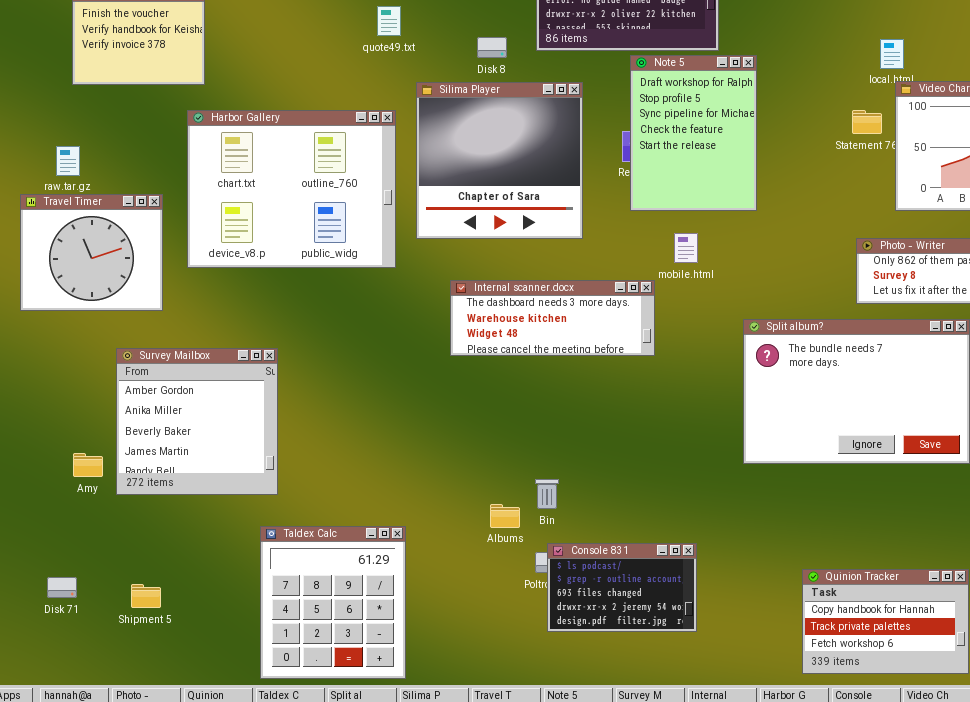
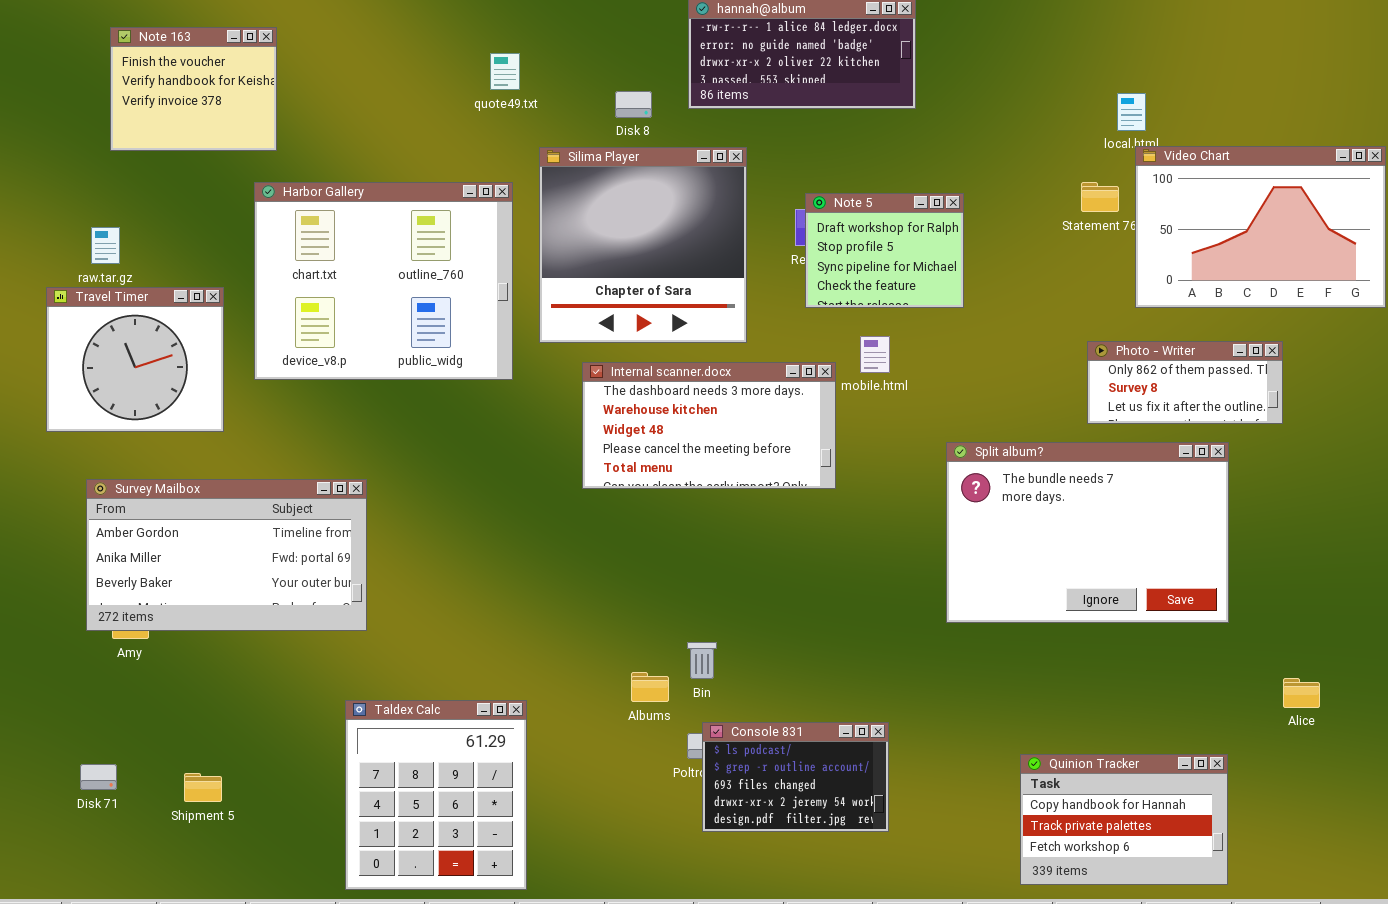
Note 5: [630,55,757,211] -> [805,193,964,308], resized
Internal scanner.docx: [450,280,655,356] -> [582,362,836,489], resized
Survey Mailbox: [116,348,278,495] -> [86,479,367,631], resized

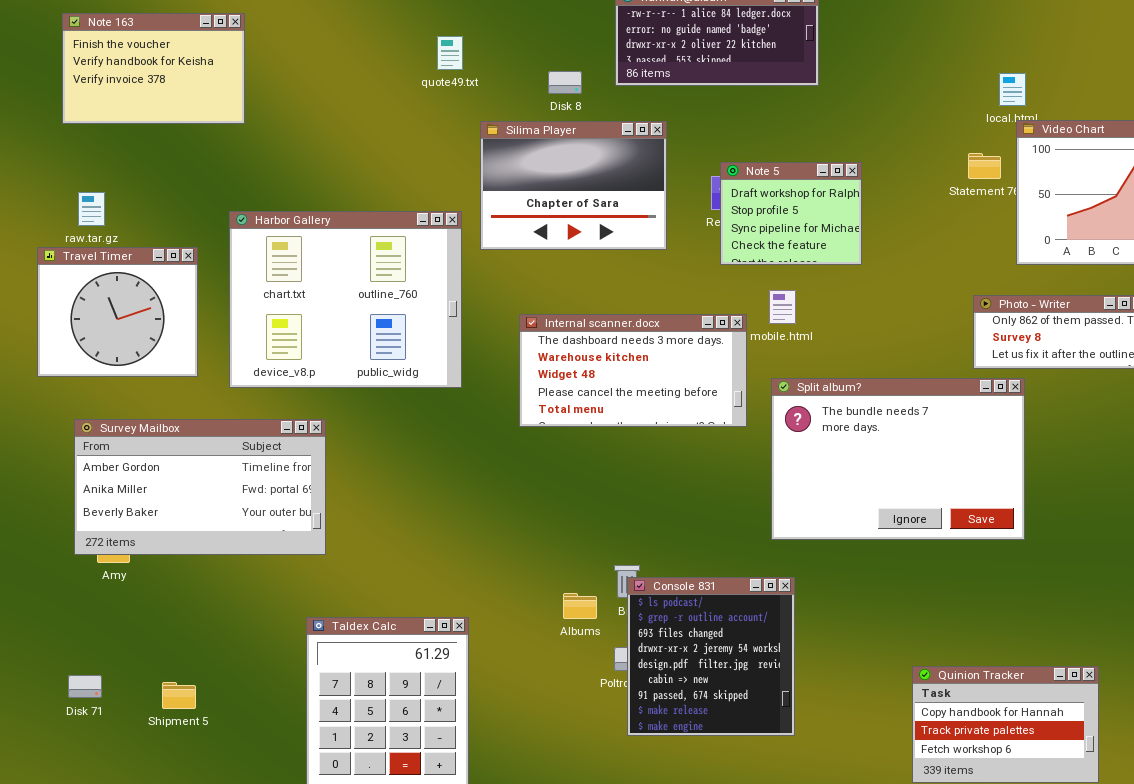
Note 163: [110,27,277,151] -> [62,13,245,124], resized
Silima Player: [539,147,747,343] -> [480,121,667,250], resized
Harbor Gallery: [254,182,513,380] -> [229,211,462,388], moved
Split album?: [946,442,1229,623] -> [771,378,1025,540], moved
Console 831: [702,722,889,832] -> [627,577,795,736], resized

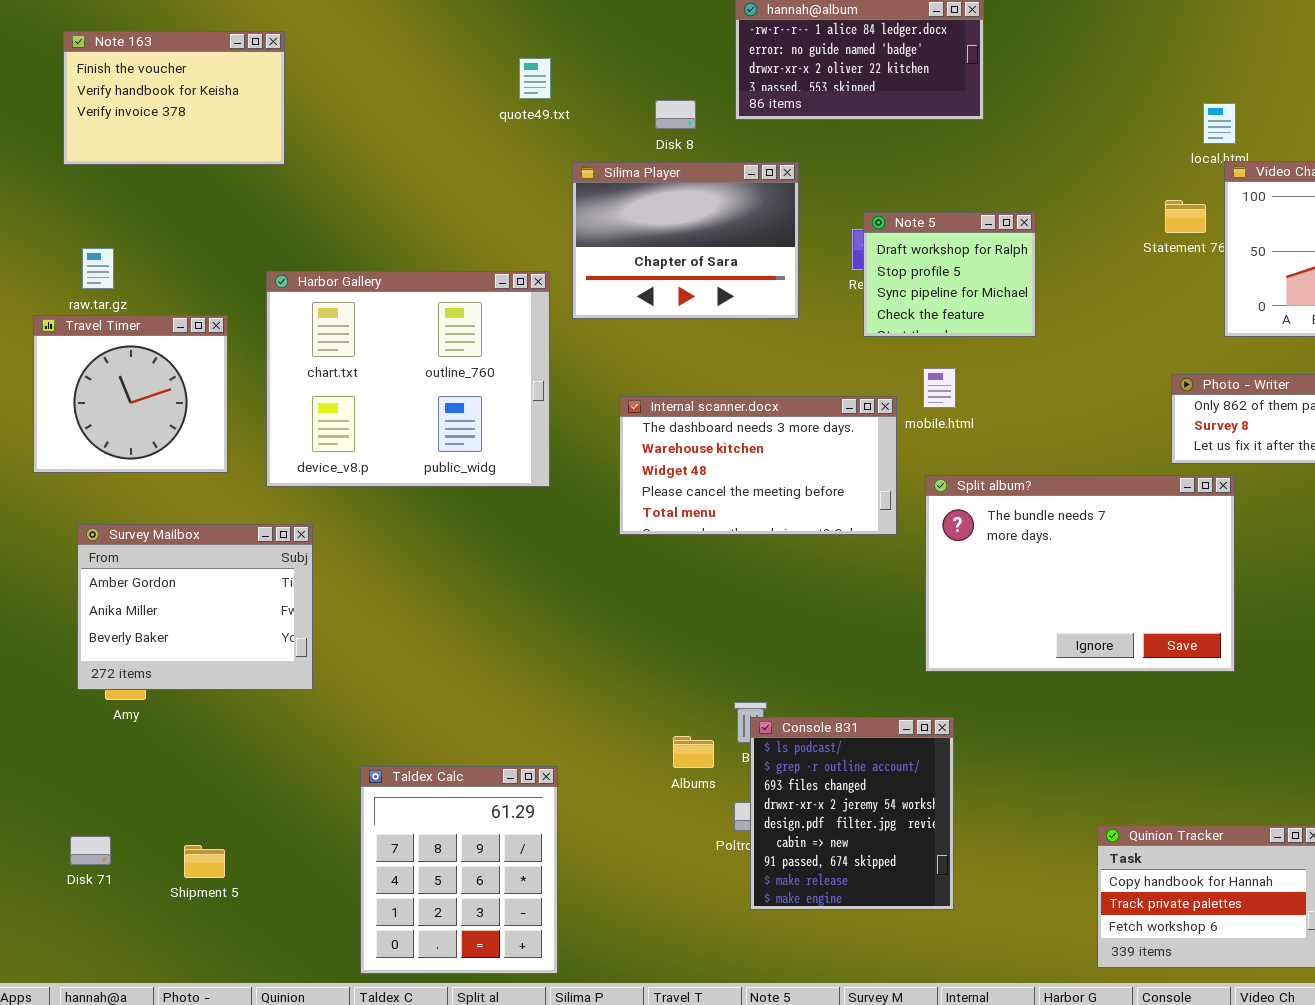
Survey Mailbox: [74,419,326,555] -> [77,524,313,690], resized

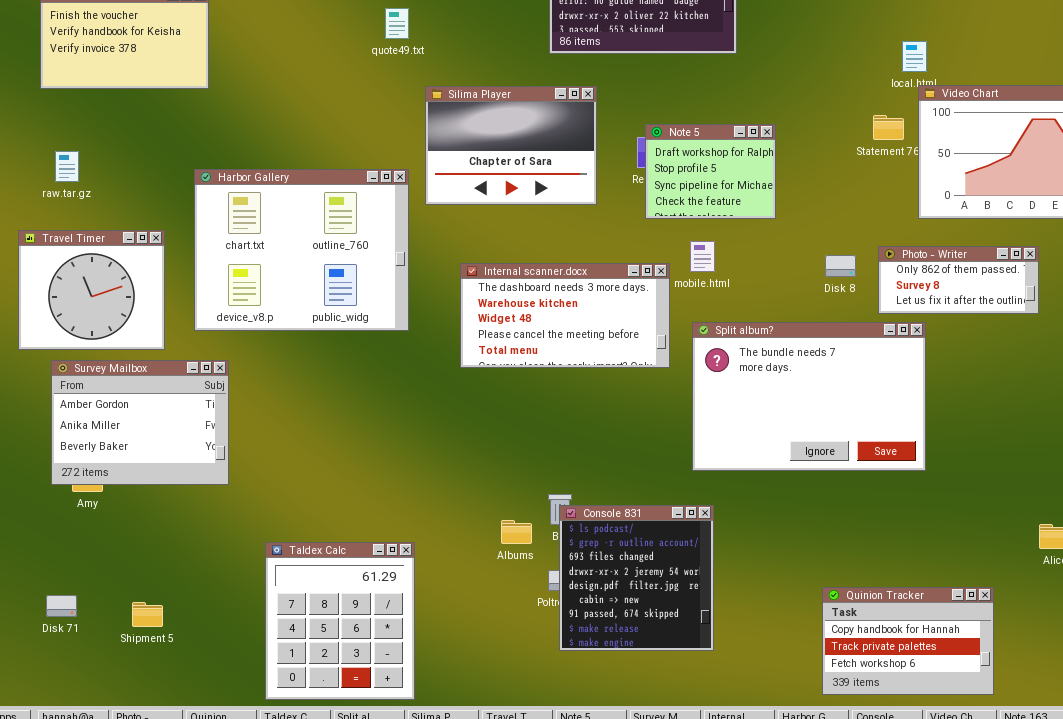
Disk 8: [655,100,696,129] -> [825,255,856,277], moved
Travel Timer: [33,315,228,473] -> [18,230,165,350], moved

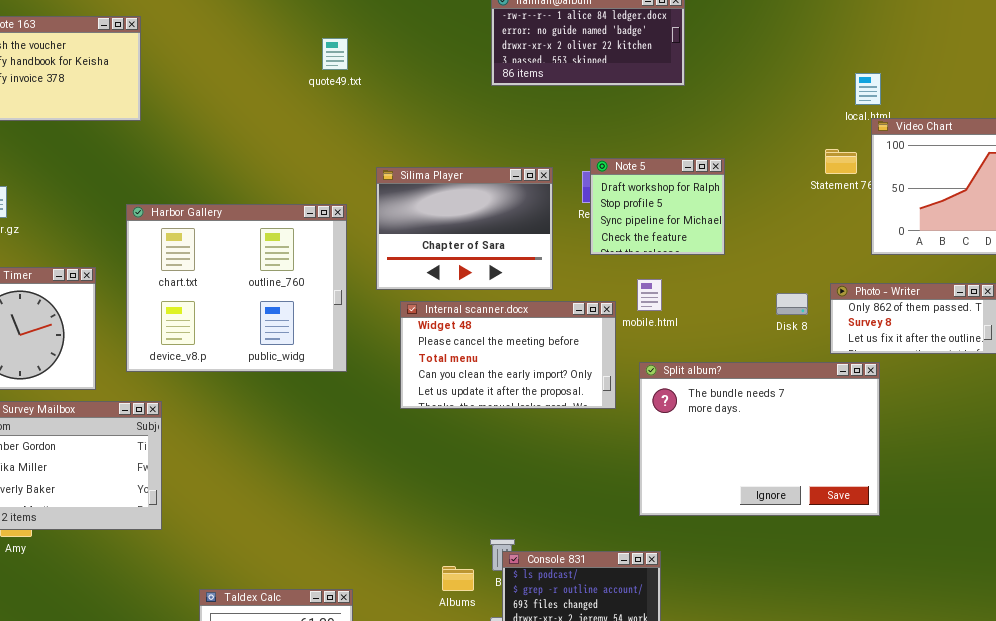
Silima Player: [425,86,597,205] -> [376,167,553,290], moved
Internal scanner.docx: [460,263,670,368] -> [400,301,616,409], scrolled down 2 rows

